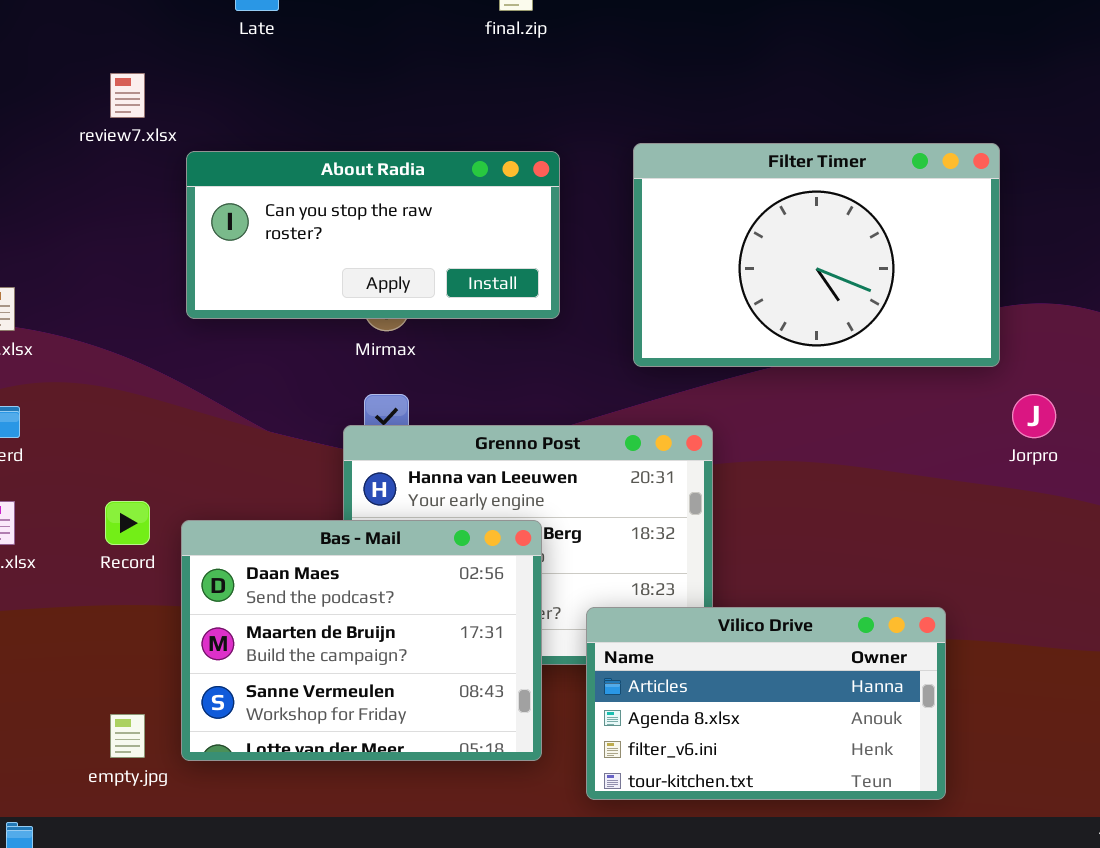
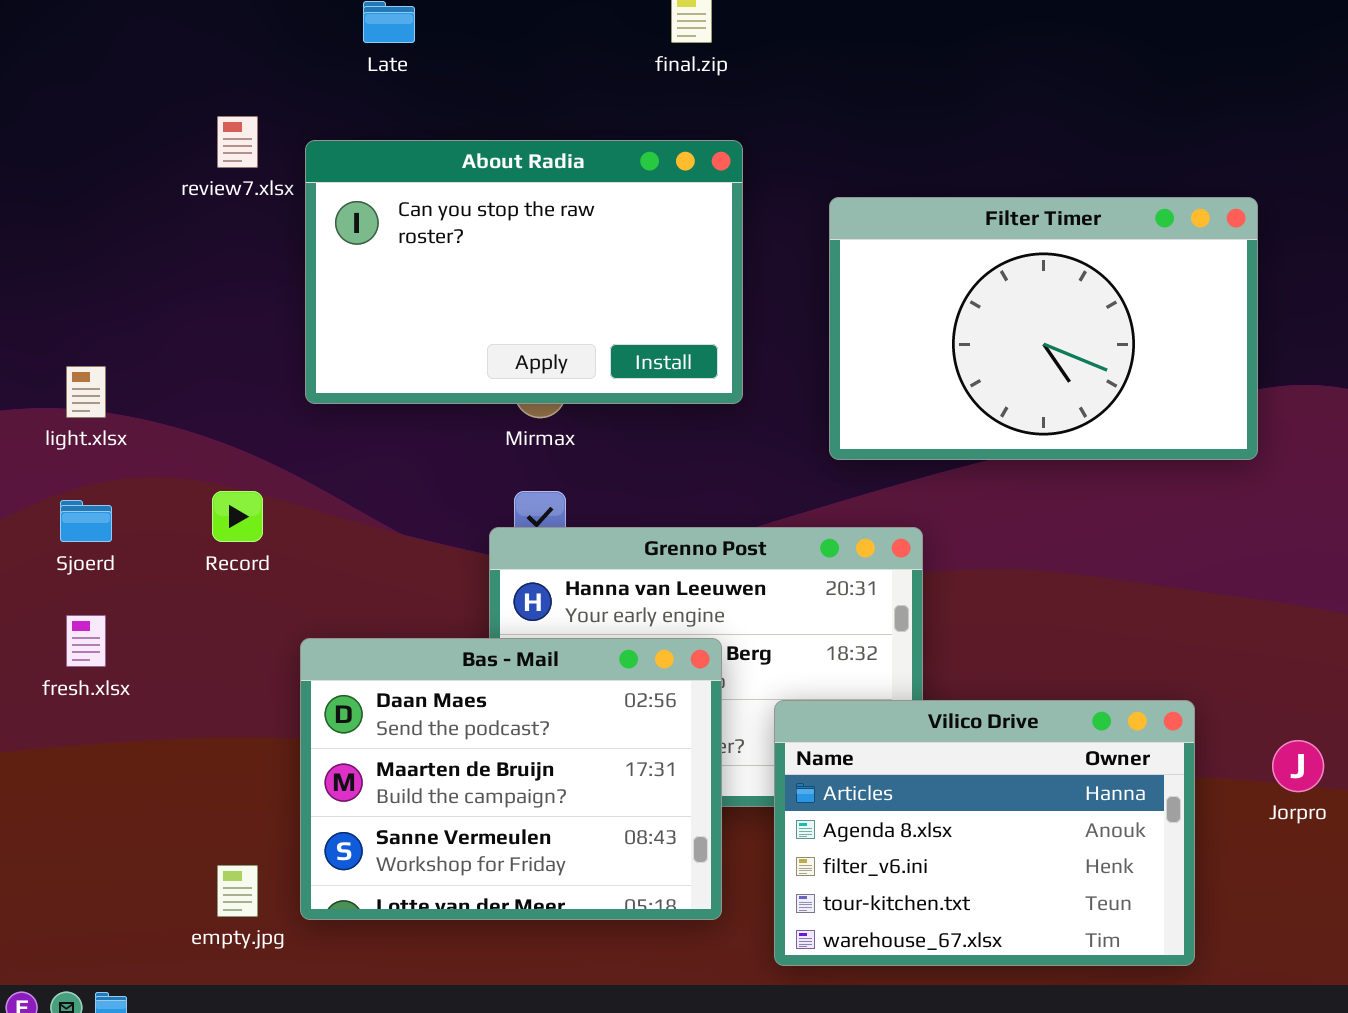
About Radia: [186,151,560,319] -> [305,140,743,404], resized
Jorpro: [1012,394,1056,438] -> [1272,740,1324,792], moved
Record: [105,501,150,545] -> [212,491,263,542], moved
Vilico Drive: [586,607,946,800] -> [774,700,1195,966], resized

